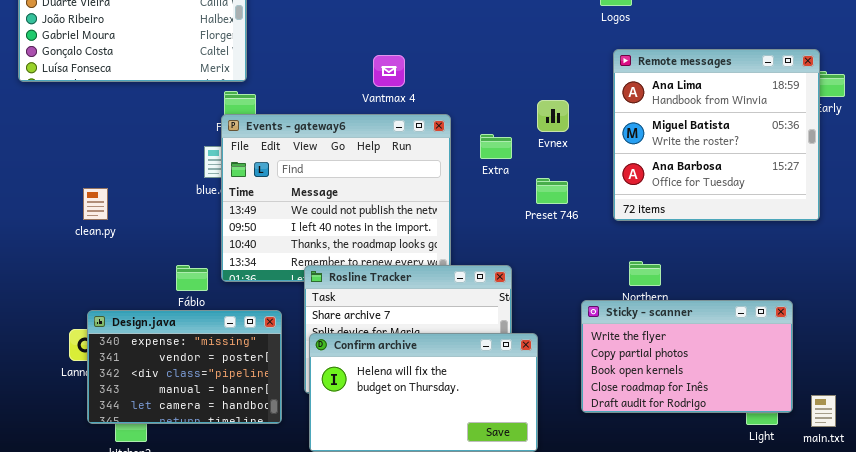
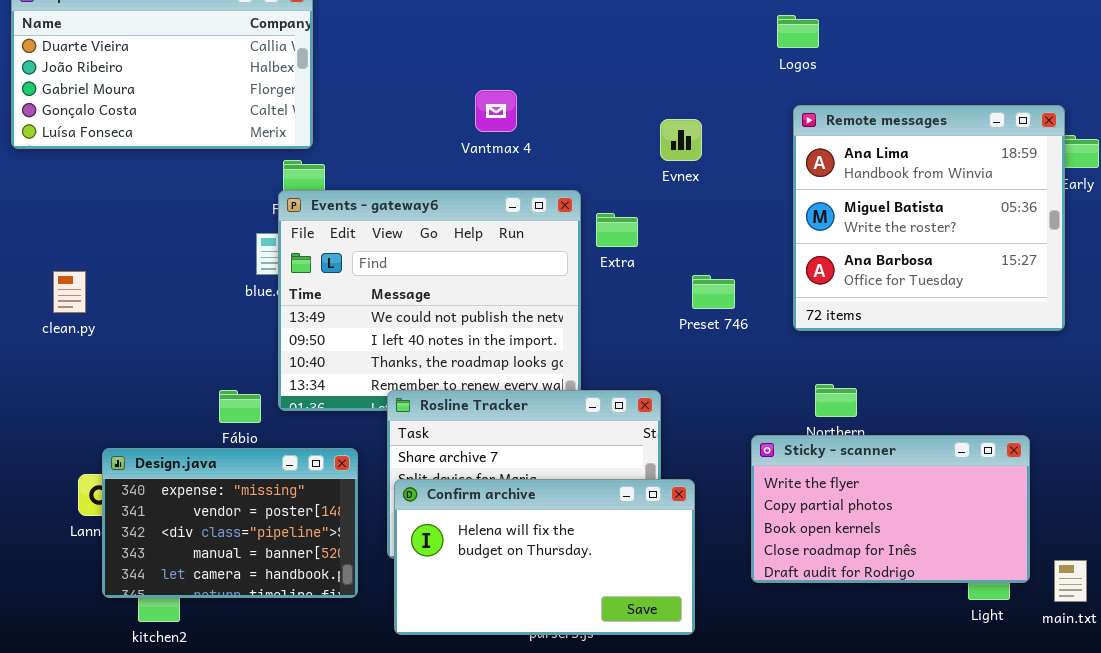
Vantmax 4: [373,55,405,87] -> [475,90,517,132], moved
Evnex: [537,100,569,132] -> [660,119,702,161], moved
Extra: [480,134,512,159] -> [596,213,638,247], moved
clean.py: [83,188,108,220] -> [53,271,86,313], moved

